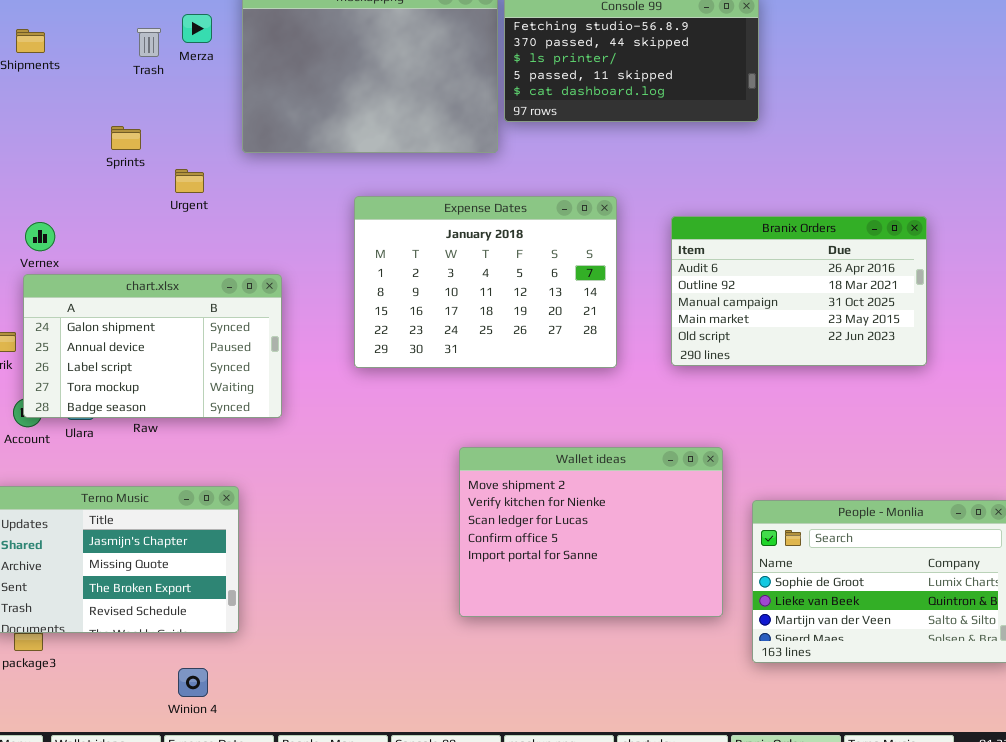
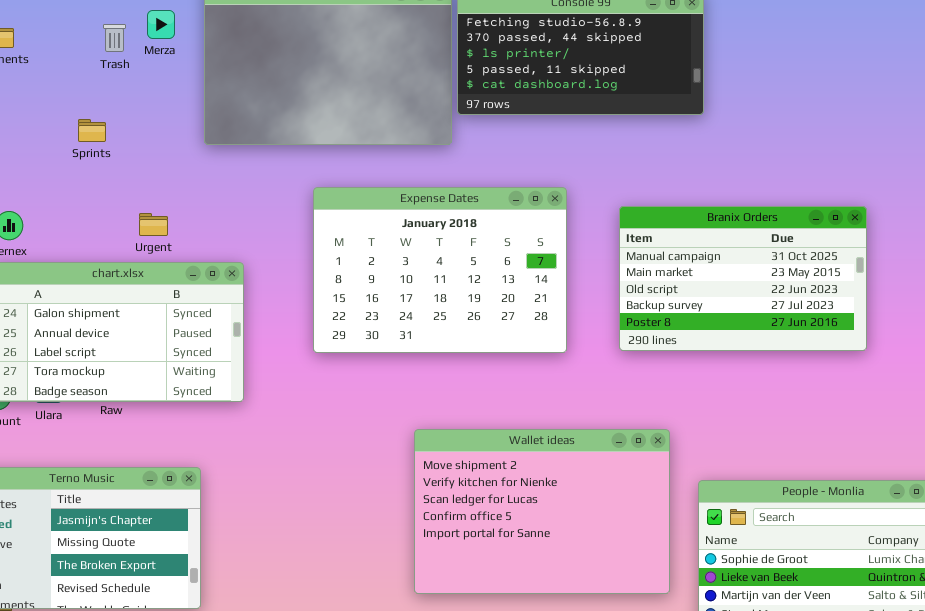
Urgent: [175,169,204,193] -> [139,213,168,236], moved
Branix Orders: [671,216,927,366] -> [619,206,867,351], scrolled down 2 rows

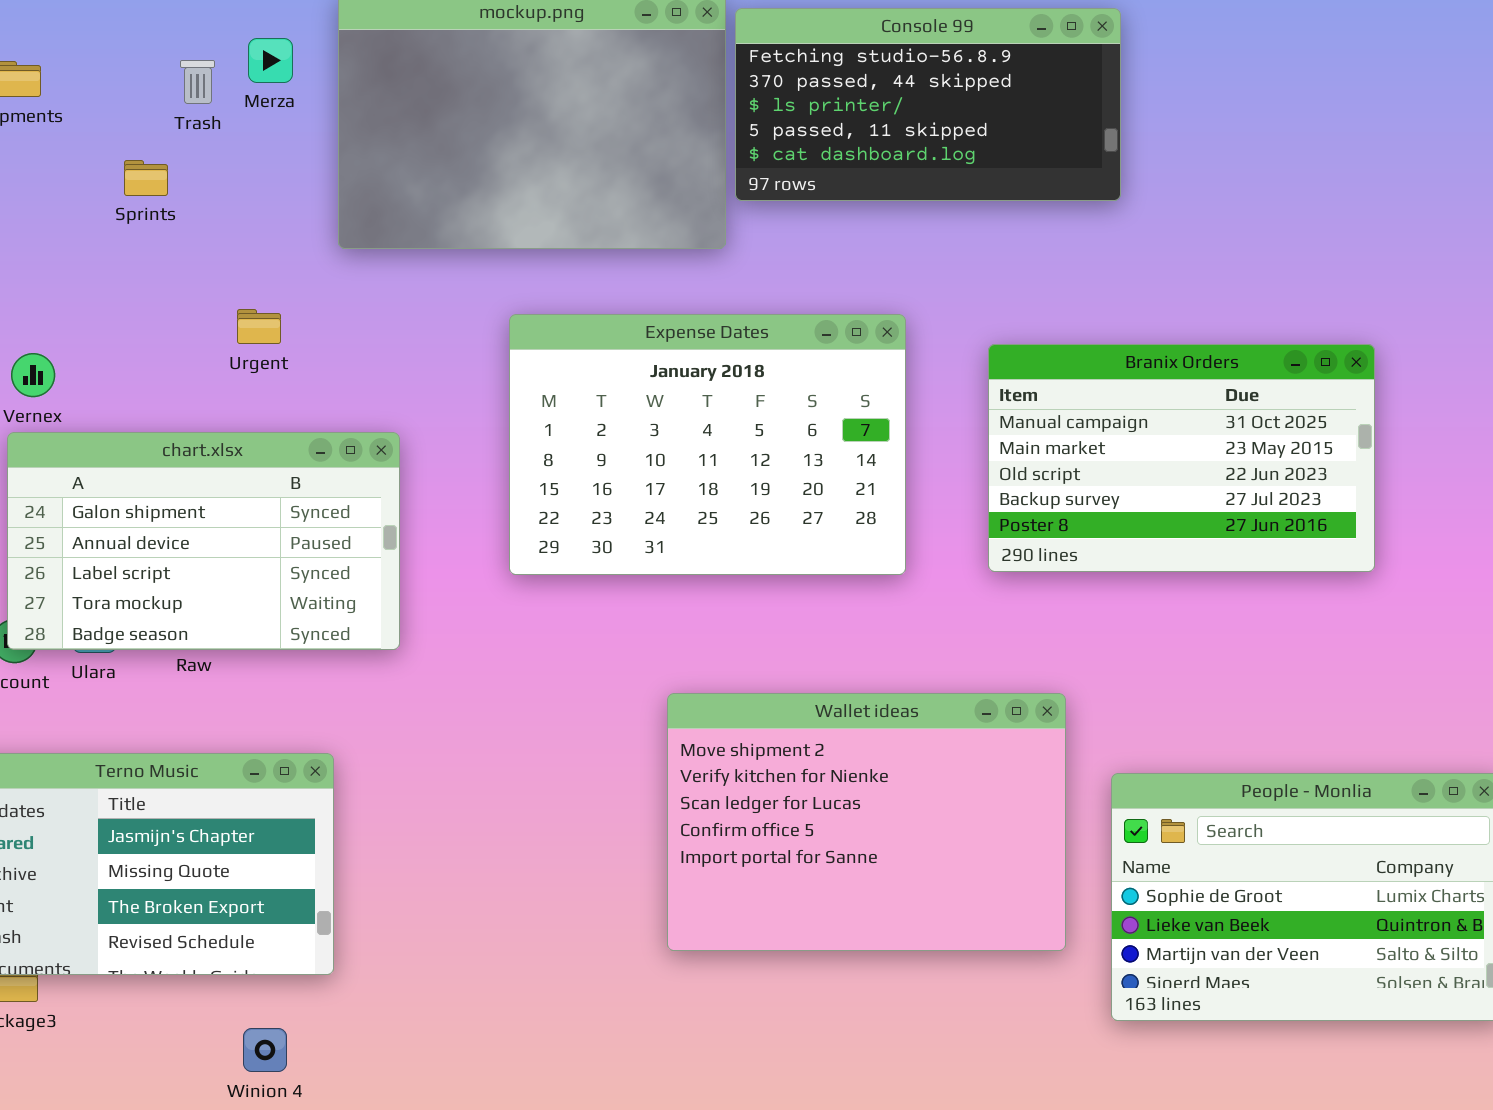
Sprints: [78,119,106,142] -> [124,160,168,196], moved
Urgent: [139,213,168,236] -> [237,309,281,344], moved

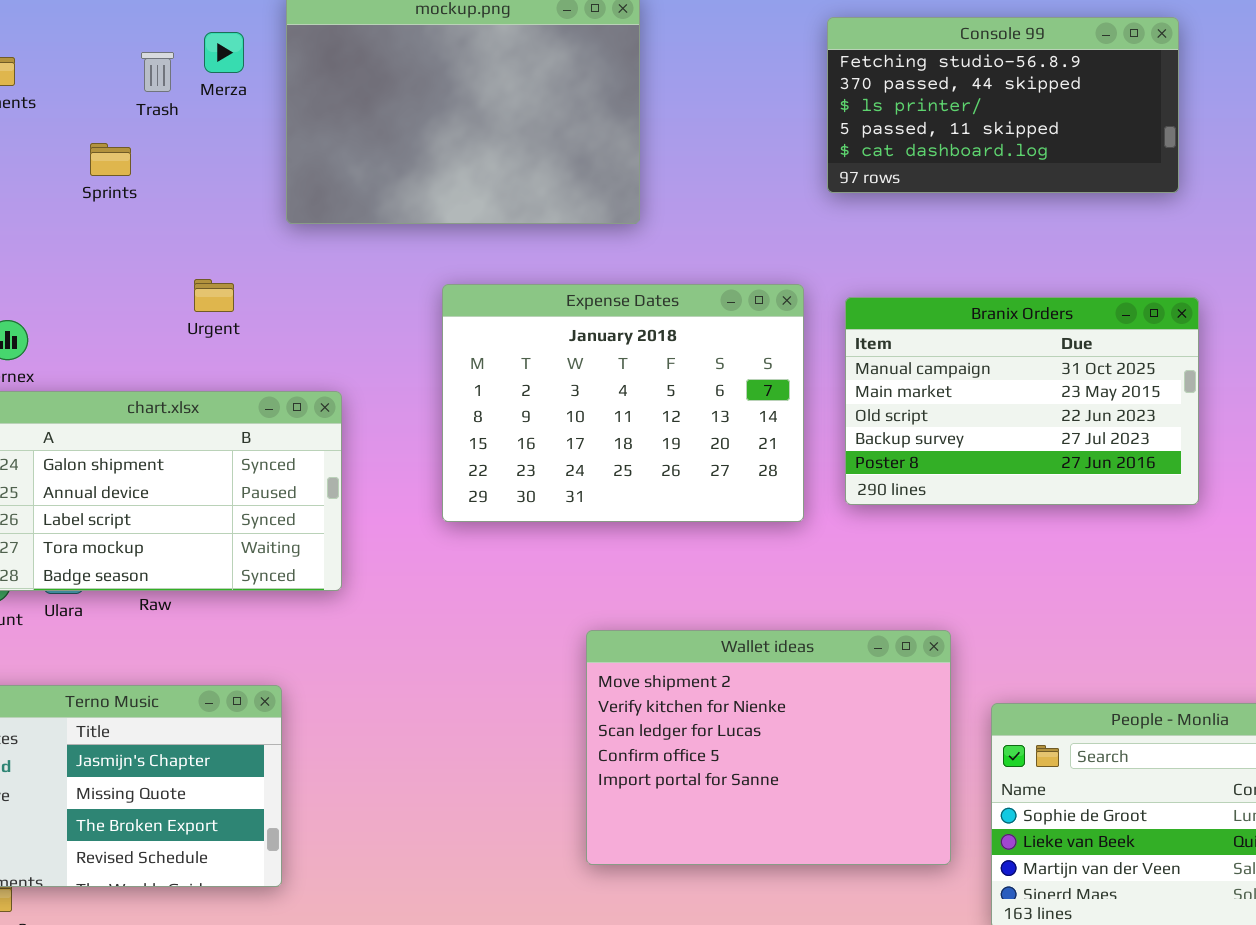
Console 99: [735,8,1121,201] -> [827,17,1179,193], moved
Branix Orders: [988,344,1375,572] -> [845,297,1199,505], moved

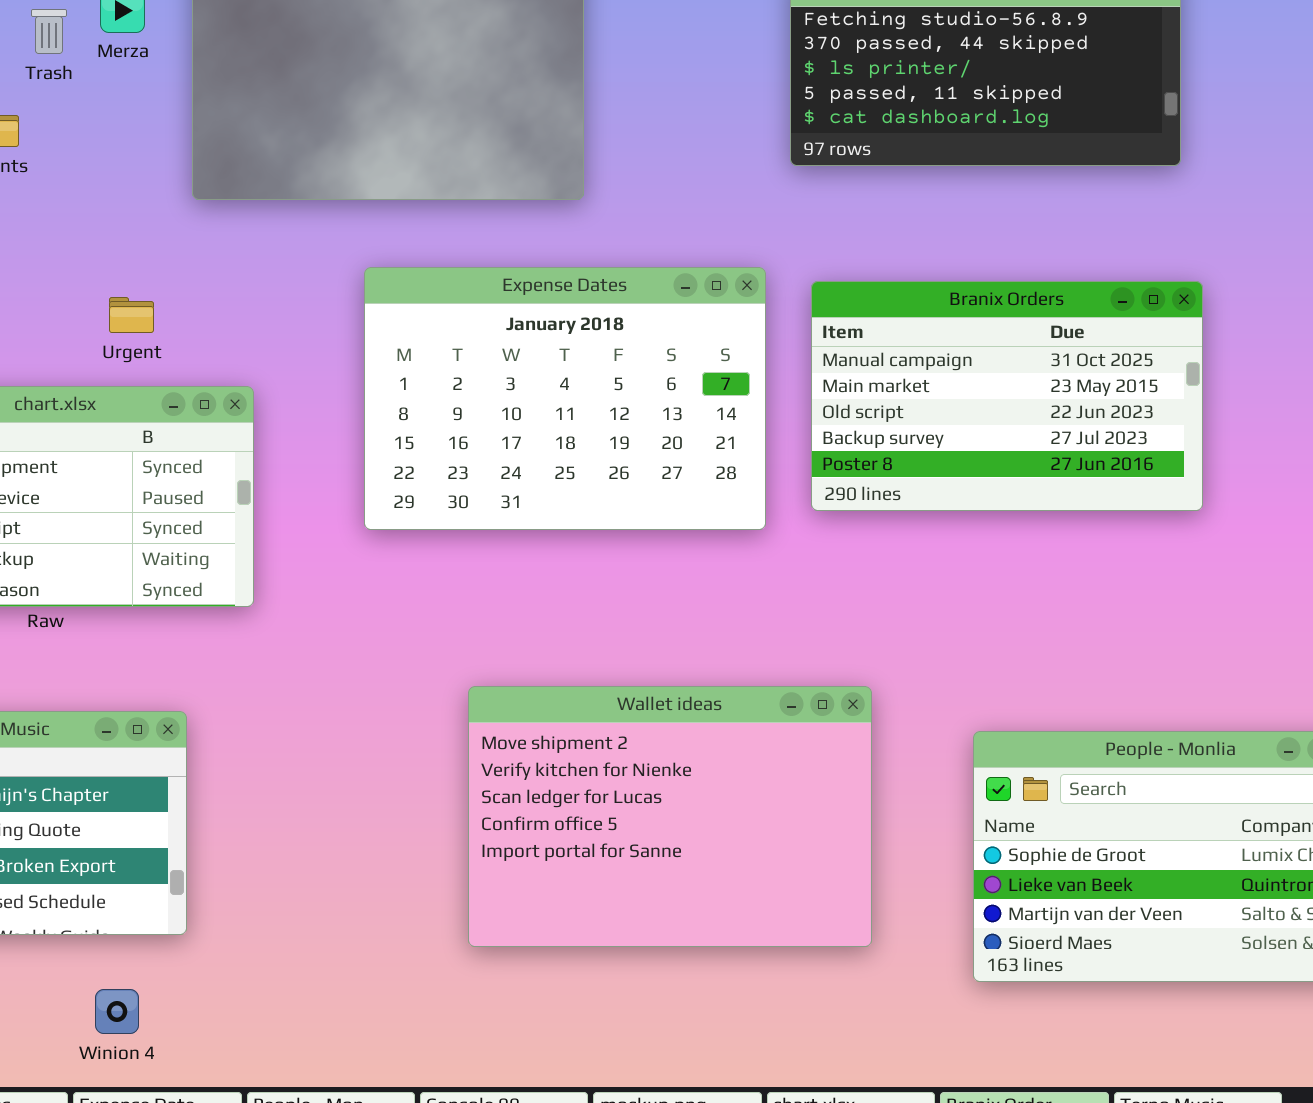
Urgent: [194,279,234,312] -> [109,297,154,333], moved
Wallet ideas: [586,630,951,865] -> [468,686,872,947], moved

